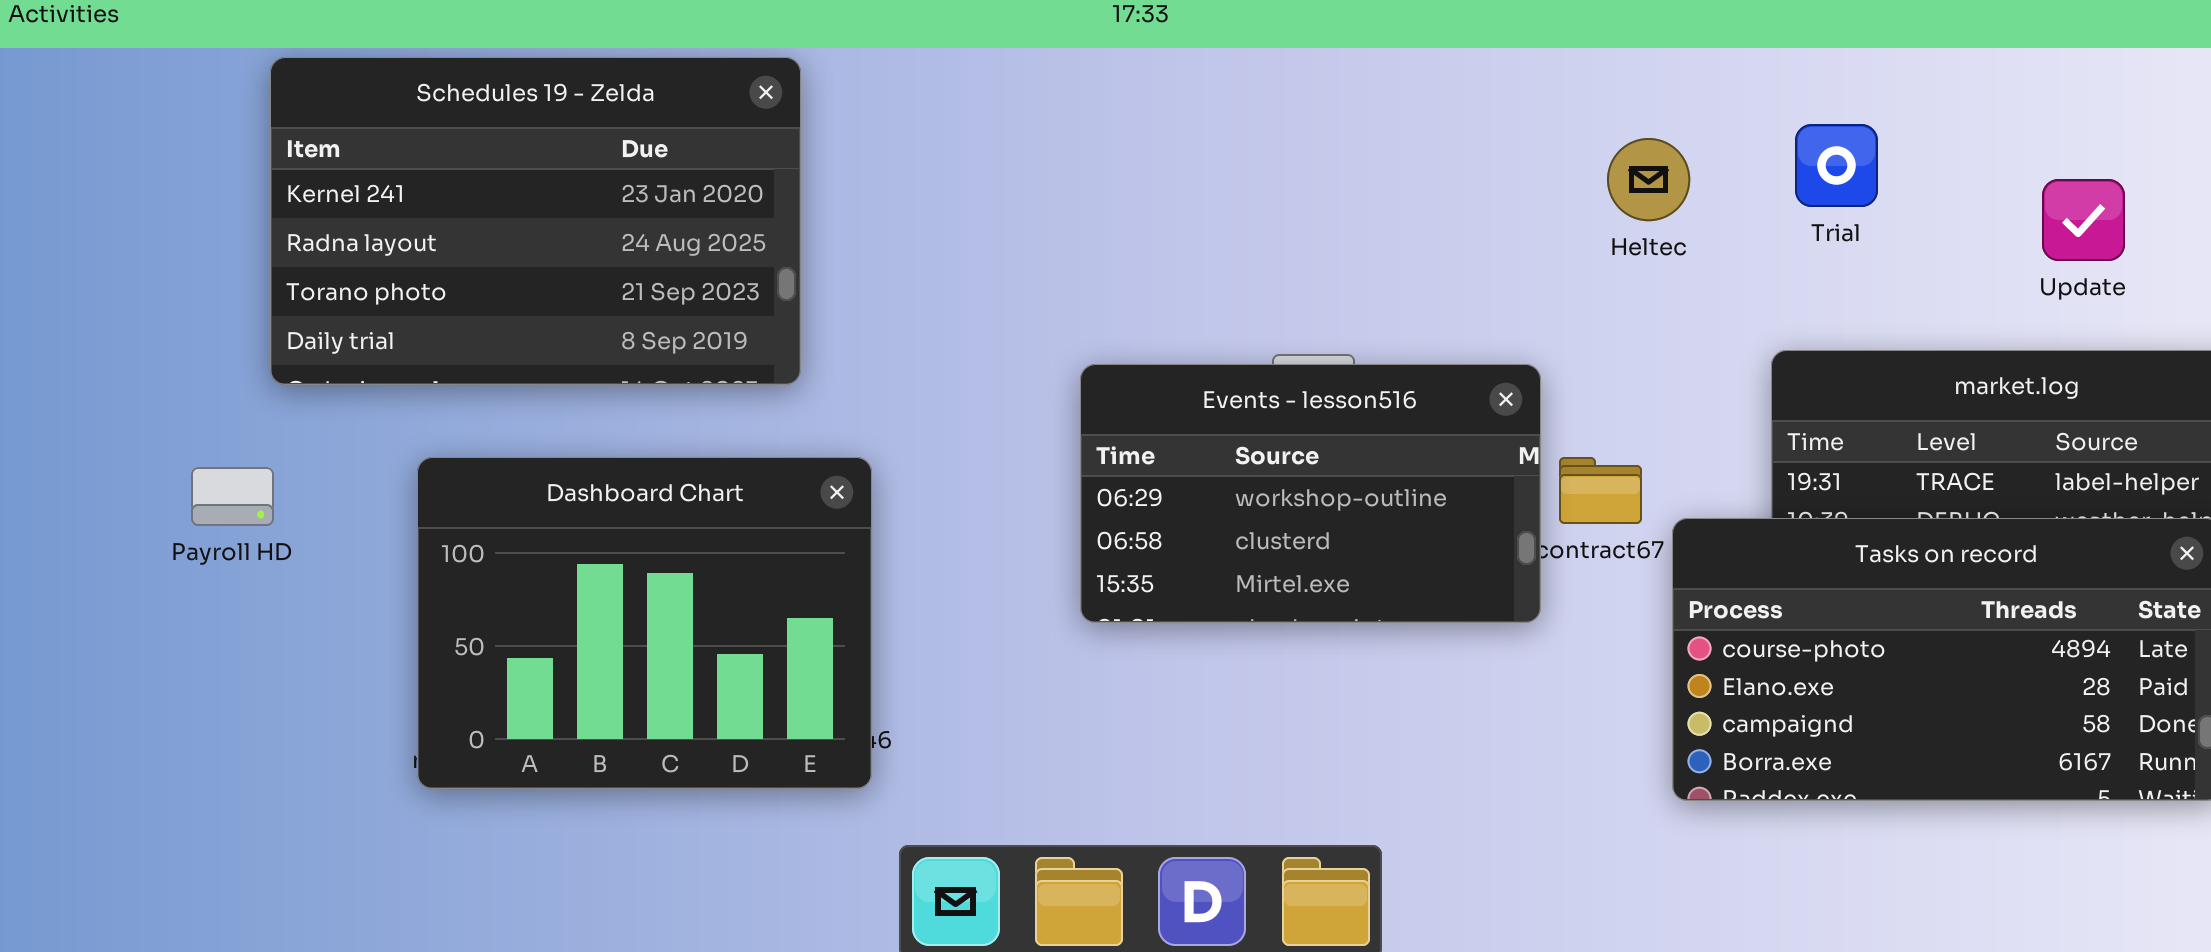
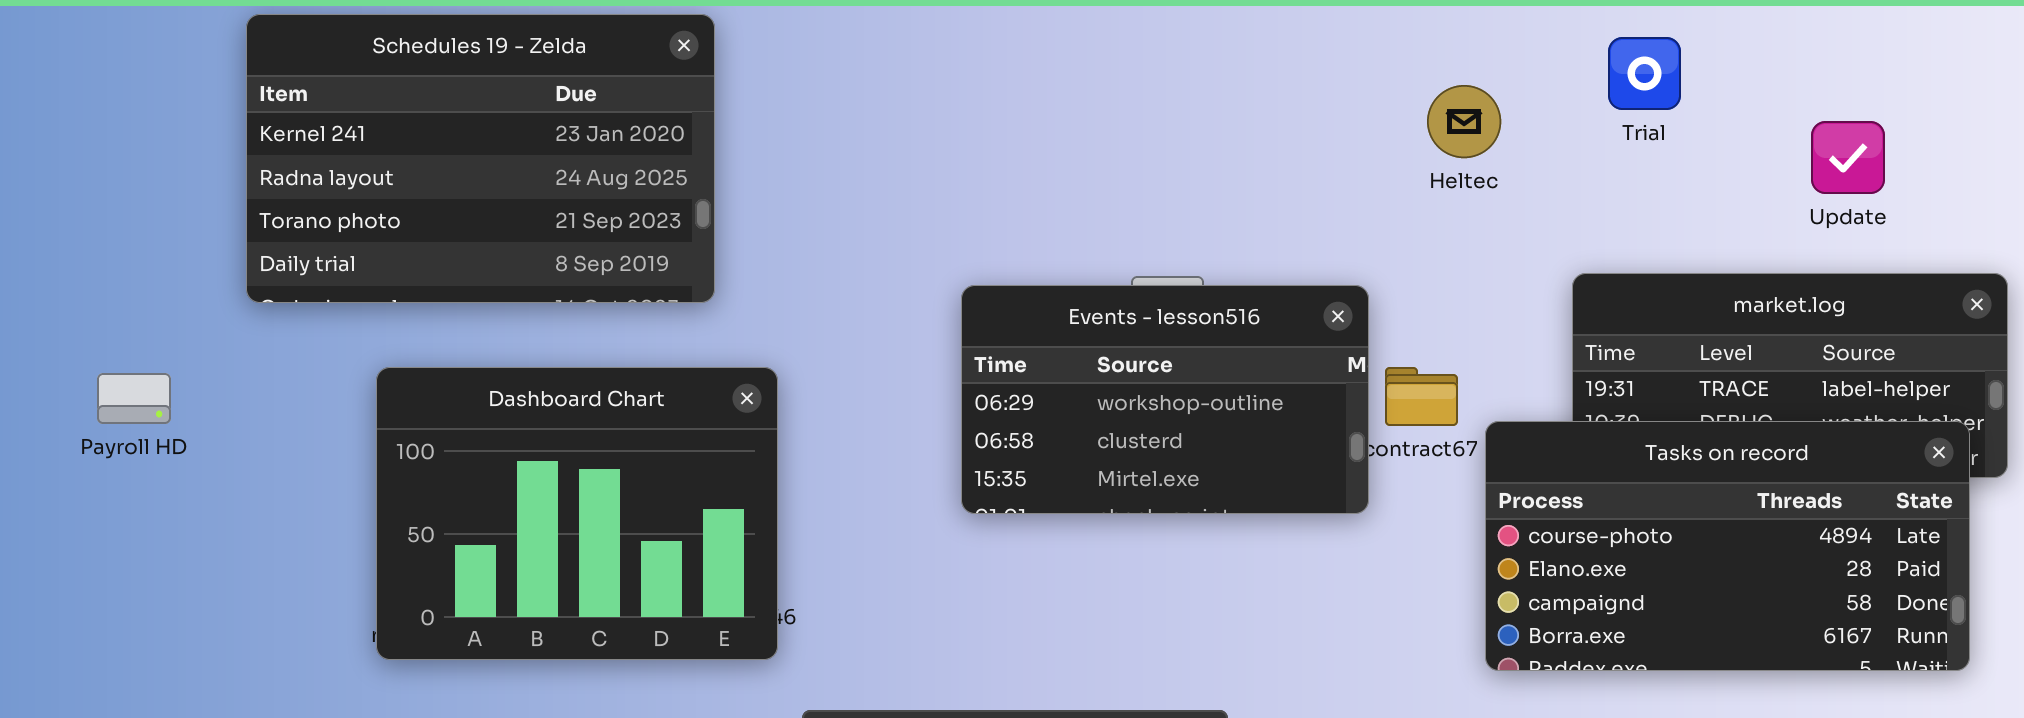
Trial: [1795,124,1878,207] -> [1608,37,1681,110], moved
Payroll HD: [191,467,274,526] -> [97,373,171,424], moved

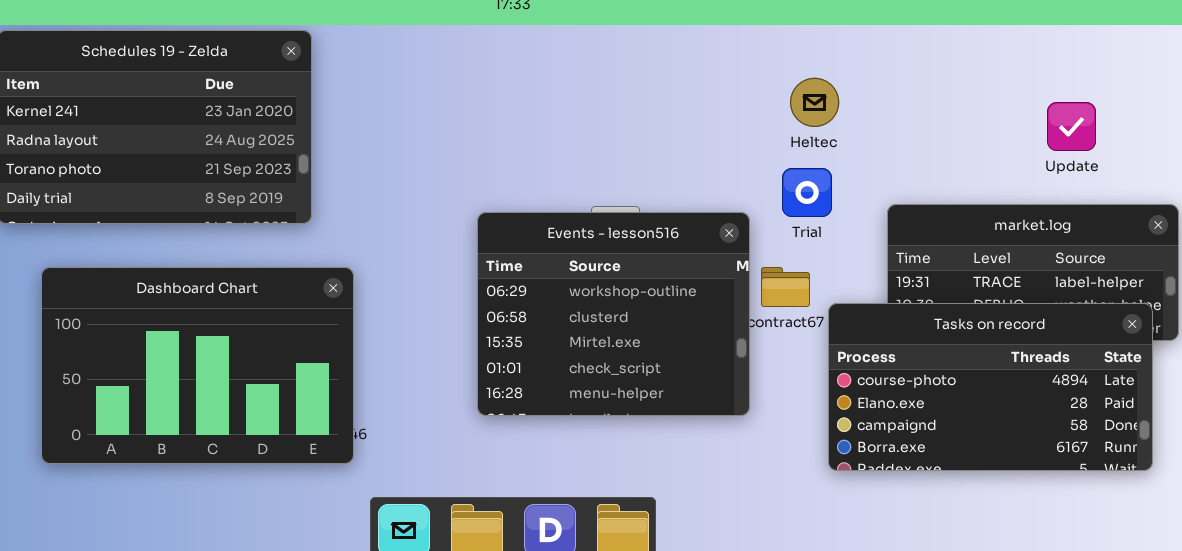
Trial: [1608,37,1681,110] -> [782,168,832,217], moved
Events - lesson516: [961,285,1369,514] -> [477,212,750,416], resized
Dashboard Chart: [376,367,778,660] -> [41,267,354,464], resized

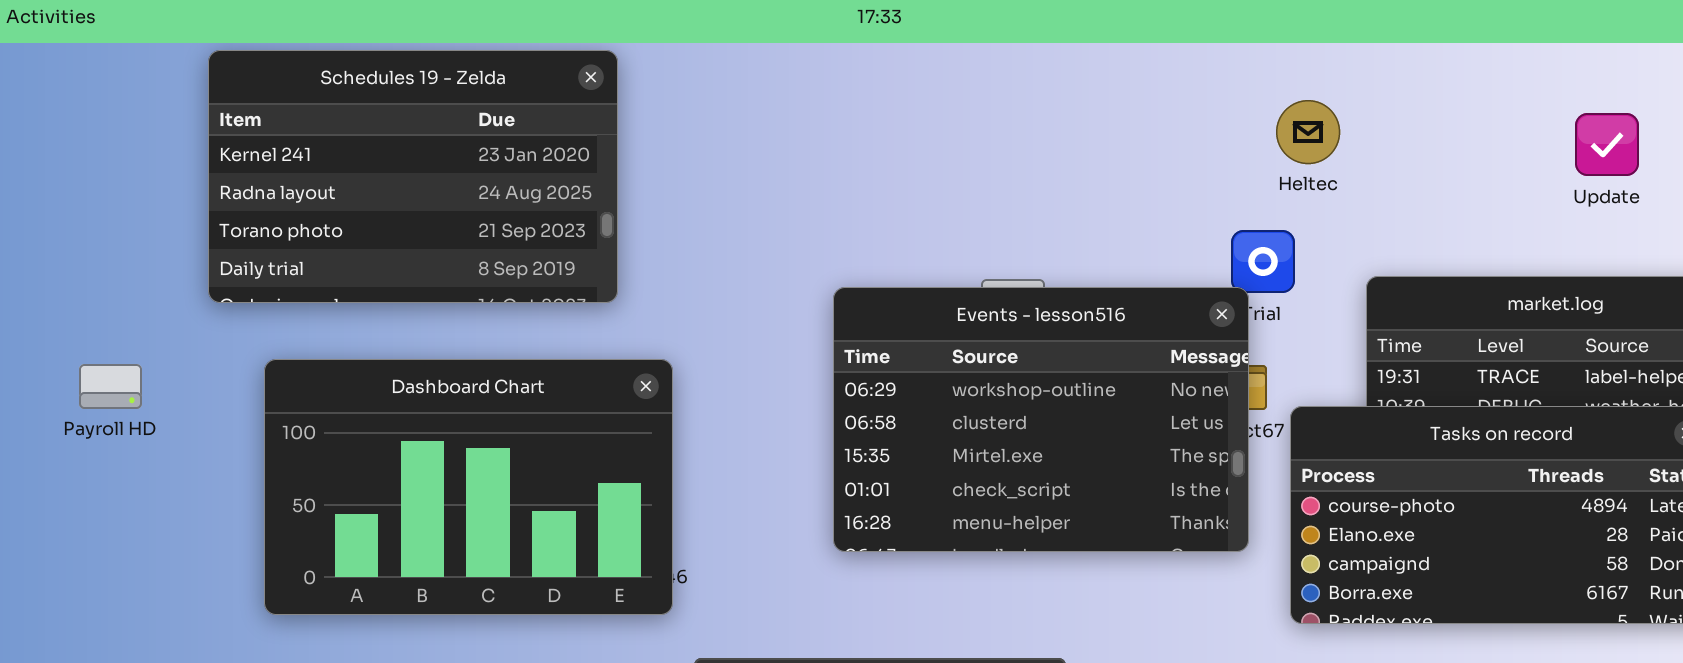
Heltec: [790,78,839,127] -> [1276,100,1340,164], moved
Update: [1047,102,1096,151] -> [1575,113,1639,176], moved
Events - lesson516: [477,212,750,416] -> [833,287,1249,552], resized

